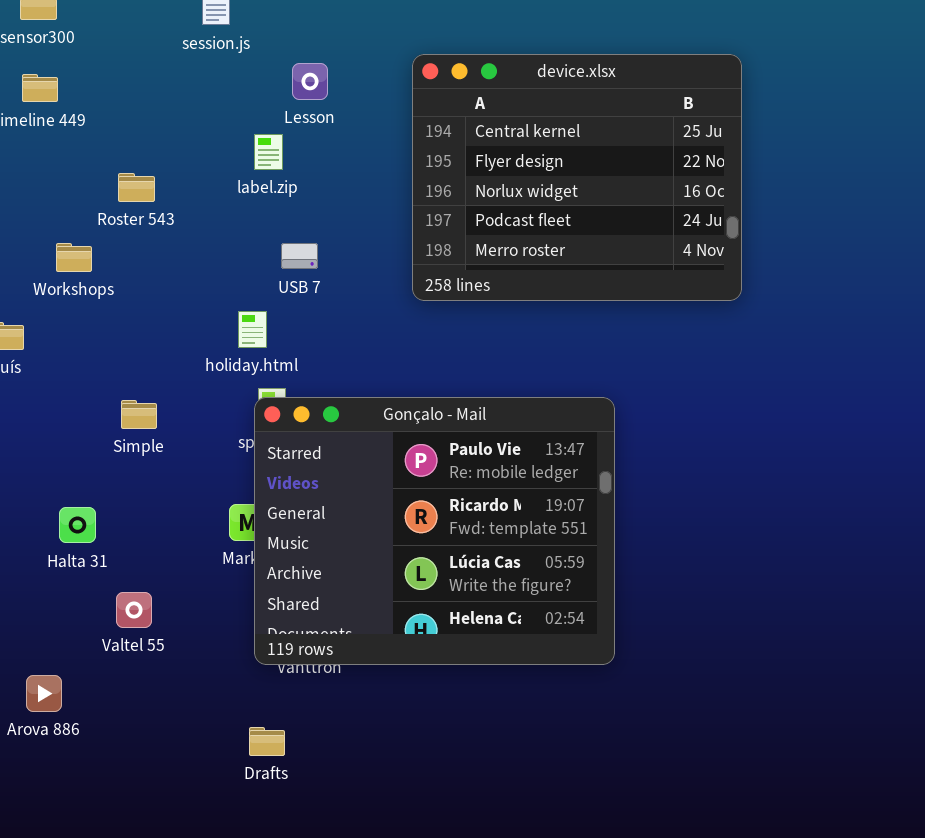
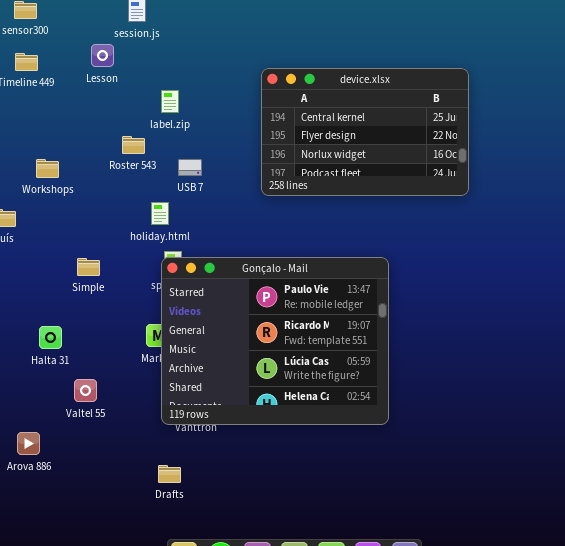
device.xlsx: [412,54,742,301] -> [261,68,469,196], resized
Lesson: [292,63,328,100] -> [91,44,114,67], moved
Roster 543: [118,173,155,202] -> [122,136,145,154], moved

